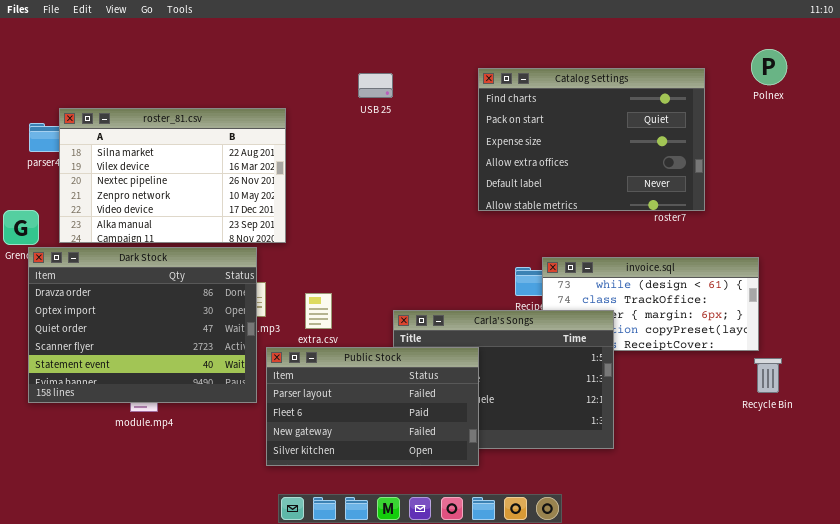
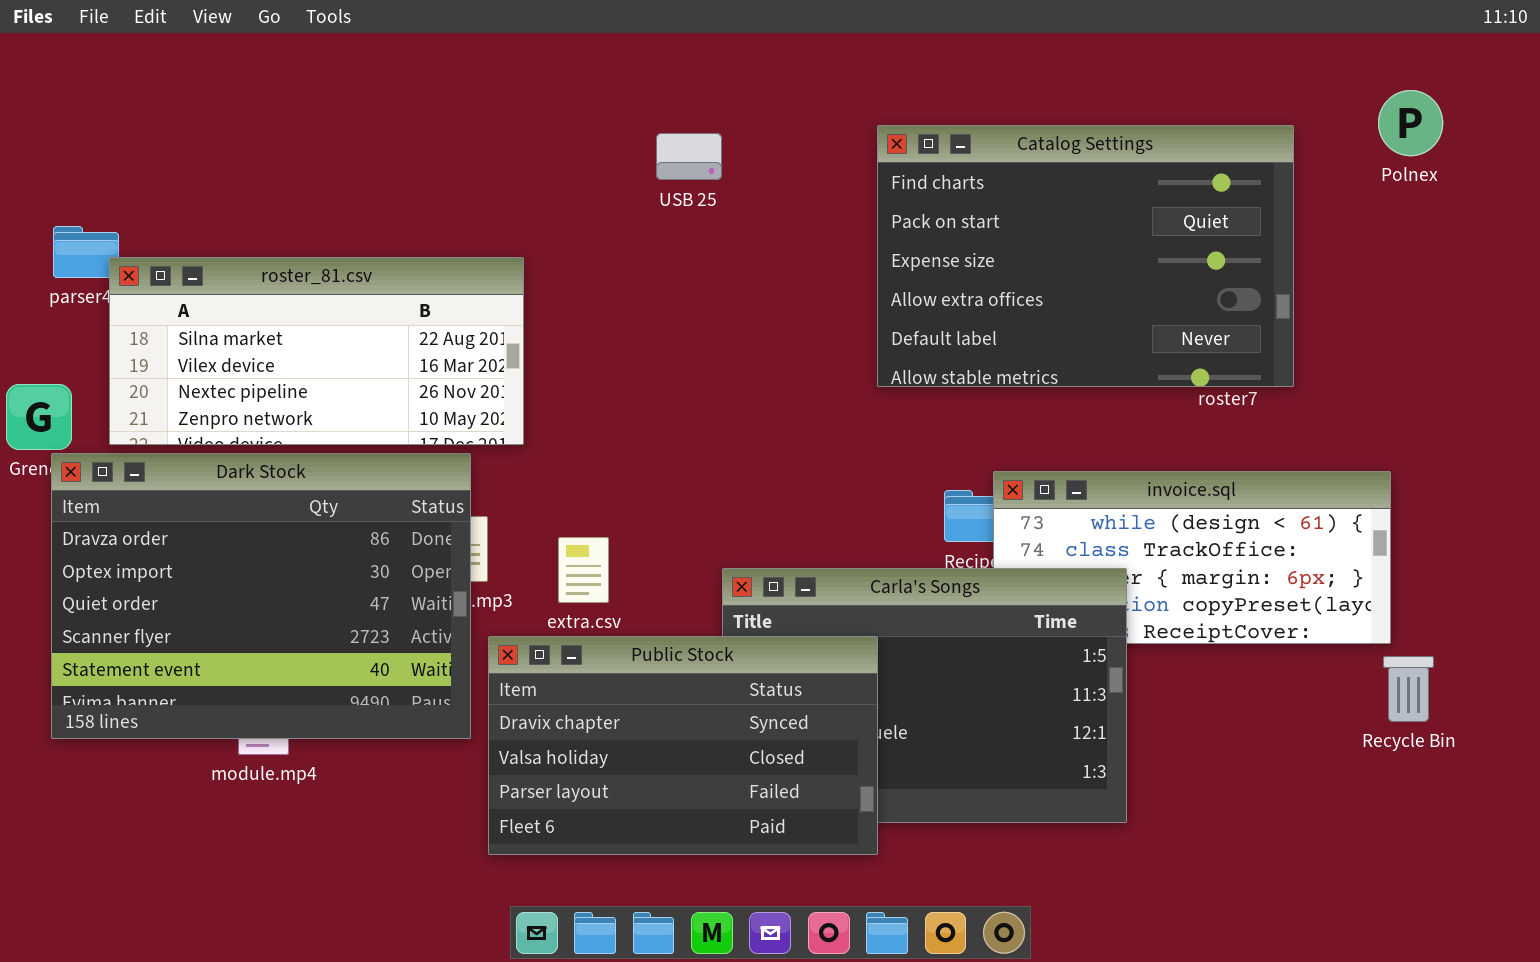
roster_81.csv: [59,108,286,243] -> [109,257,524,445], resized
Public Stock: [266,347,479,466] -> [488,636,878,855], scrolled up 2 rows

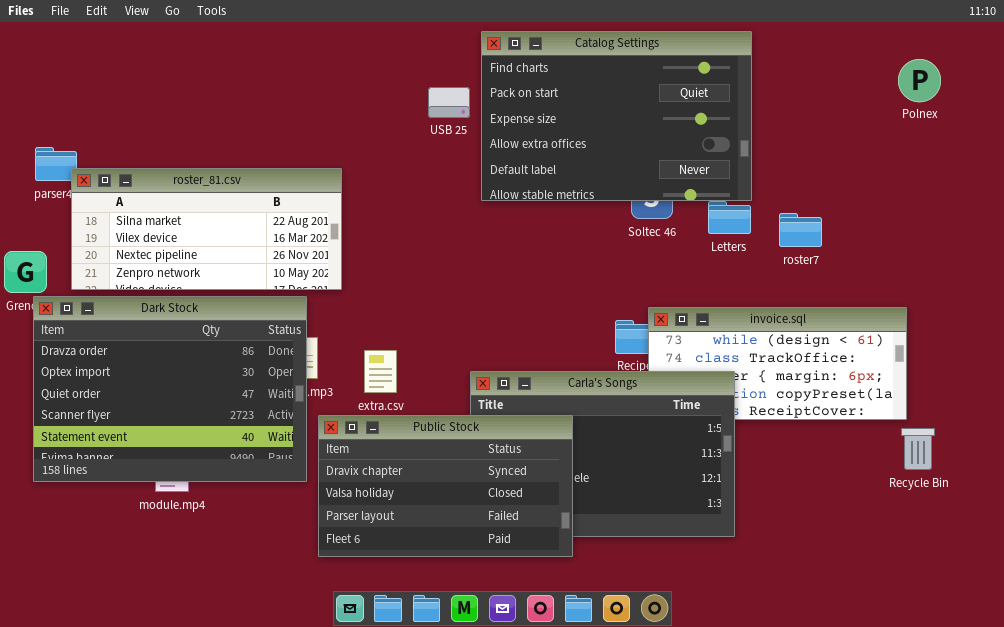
Catalog Settings: [877,125,1294,387] -> [481,31,752,201], moved

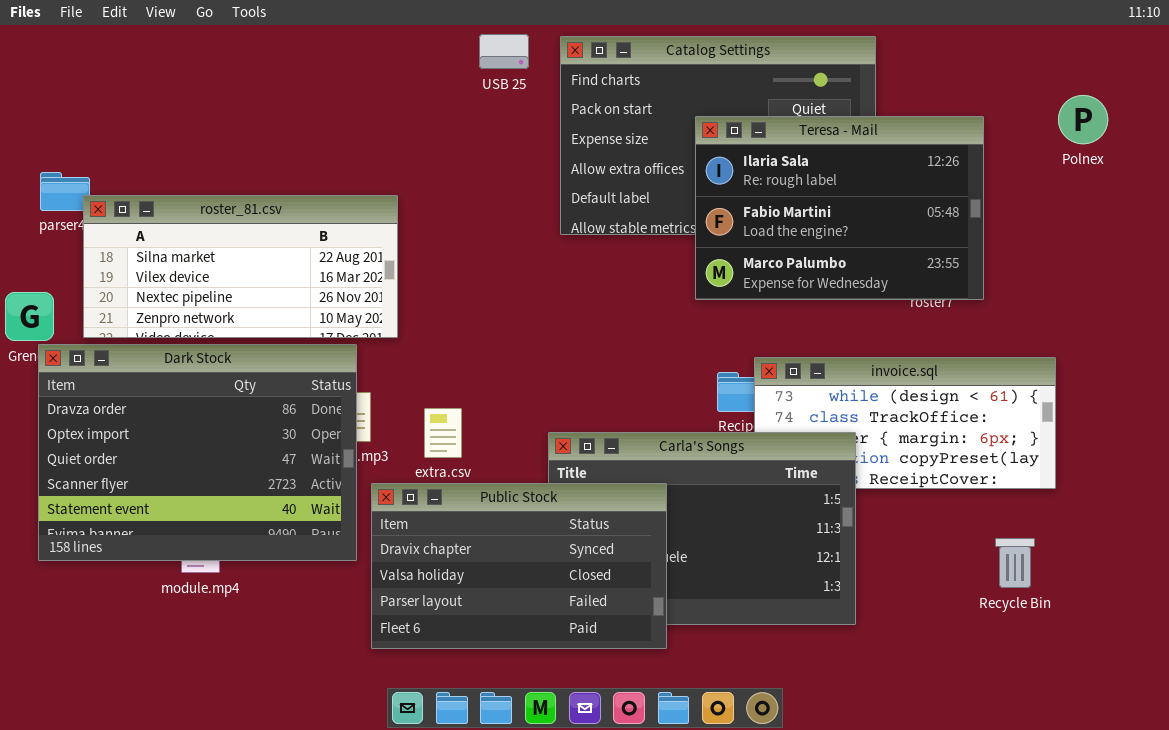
Polnex: [898,59,941,102] -> [1058,95,1108,144], moved
USB 25: [428,87,470,118] -> [479,34,529,69], moved
Teresa - Mail: none -> [695,116,984,300], opened
Recycle Bin: [901,428,935,470] -> [995,538,1035,588], moved

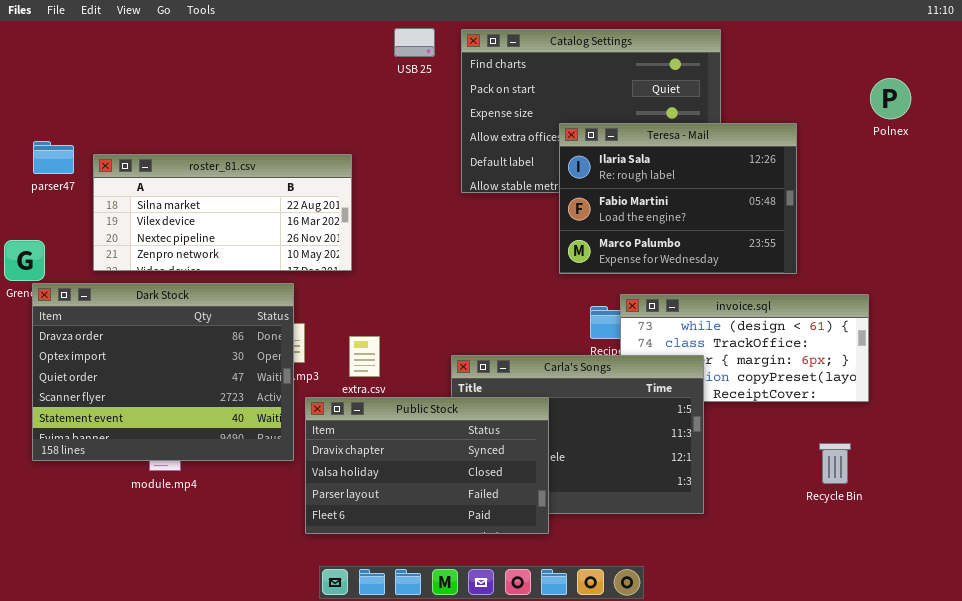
Teresa - Mail: [695,116,984,300] -> [559,123,797,274], moved
roster_81.csv: [83,195,398,338] -> [93,154,352,271], moved

